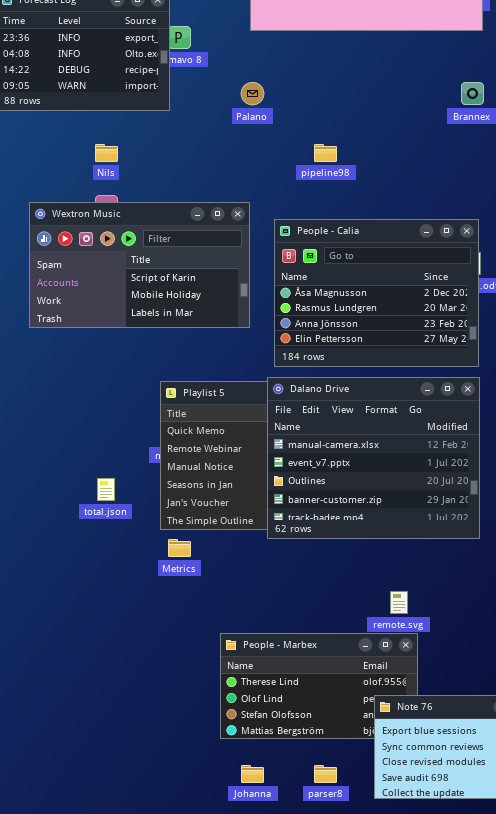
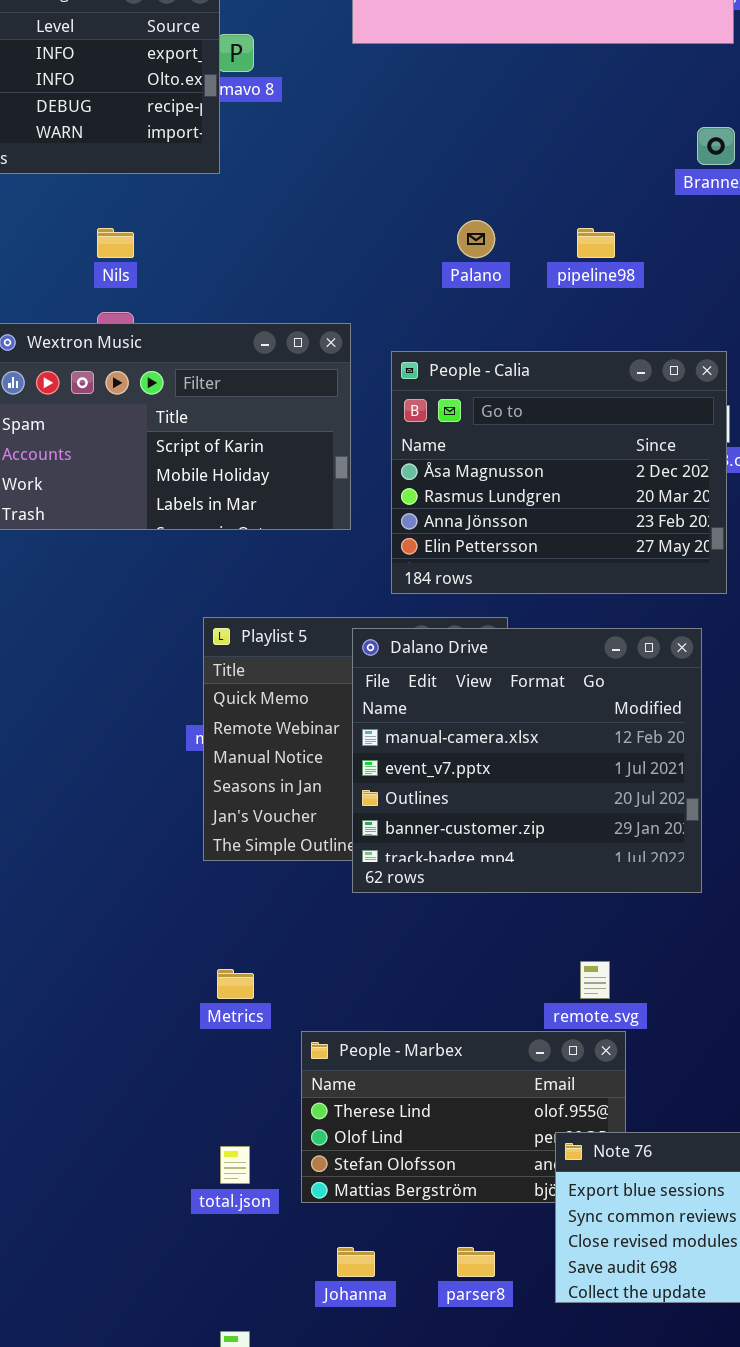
Palano: [241,82,264,105] -> [457,220,495,258], moved
pipeline98: [314,144,337,162] -> [577,228,615,258], moved
Dalano Drive: [267,377,480,539] -> [352,628,702,893], moved
total.json: [97,478,115,501] -> [220,1146,250,1184], moved
Metrics: [168,539,191,557] -> [217,969,254,999], moved

